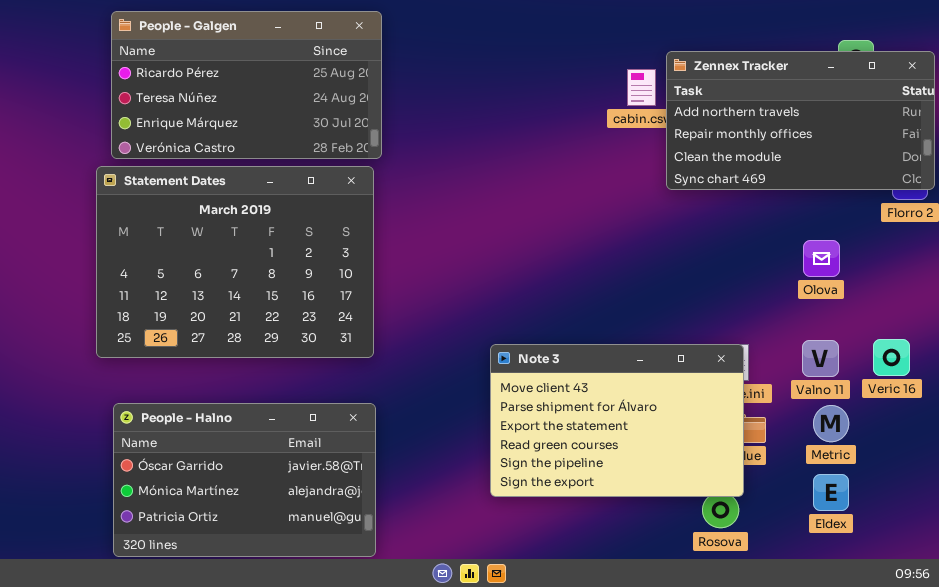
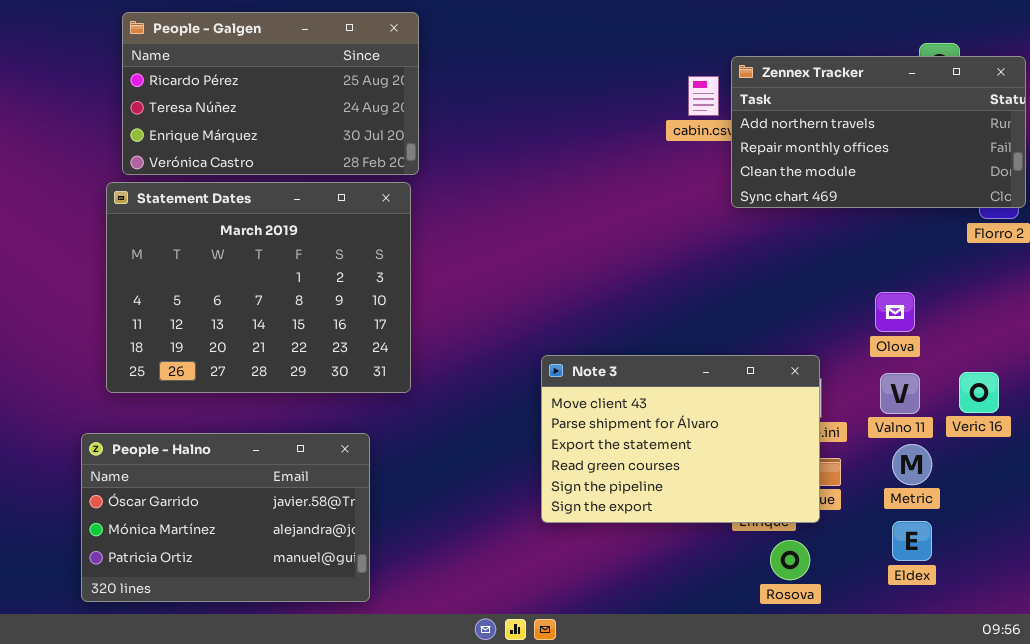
Olova: [803,240,840,277] -> [875,292,915,332], moved
Note 3: [490,344,744,497] -> [541,355,820,523], moved
People - Halno: [113,403,376,557] -> [81,433,370,602], moved

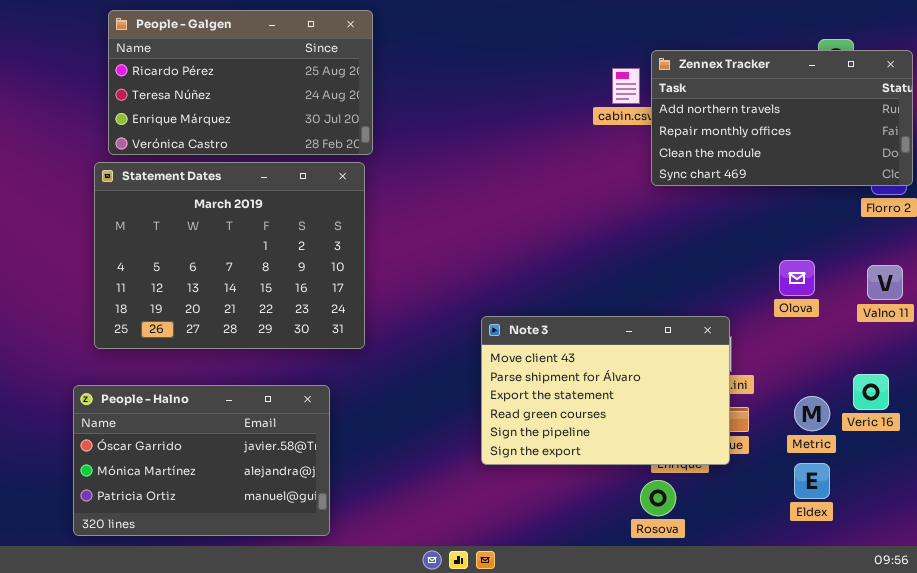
Veric 16: [959,372,999,413] -> [853,374,889,410], moved
Valno 11: [880,373,920,414] -> [867,265,903,300], moved
Rosova: [770,540,810,580] -> [640,480,676,516], moved

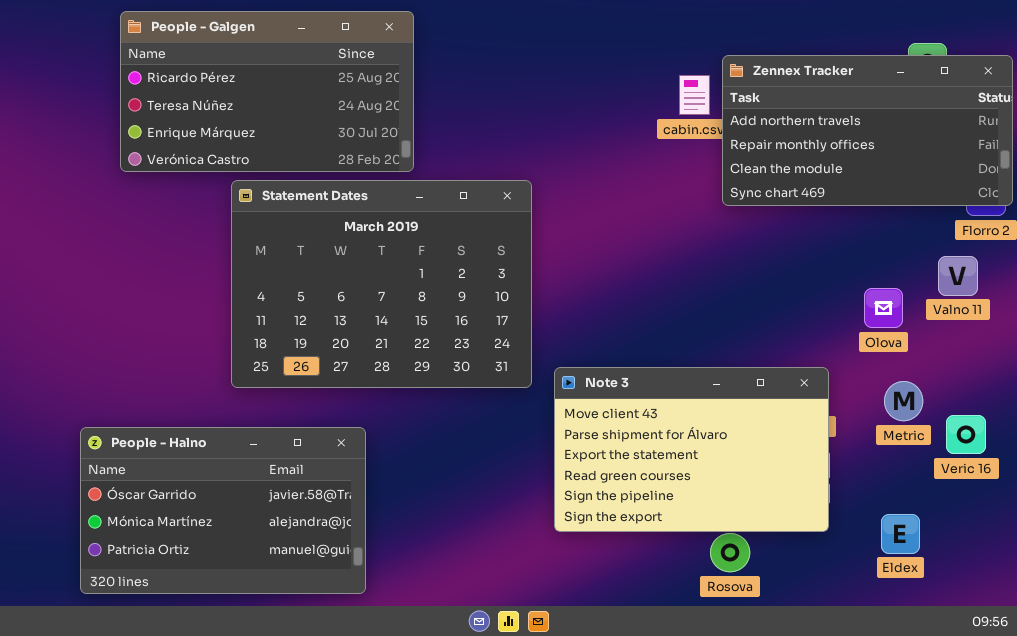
Statement Dates: [94,162,365,349] -> [231,180,532,388], moved
Valno 11: [867,265,903,300] -> [938,256,978,296], moved
Note 3: [481,316,730,465] -> [554,367,829,532], moved
Metric: [794,396,830,431] -> [884,381,923,421], moved

